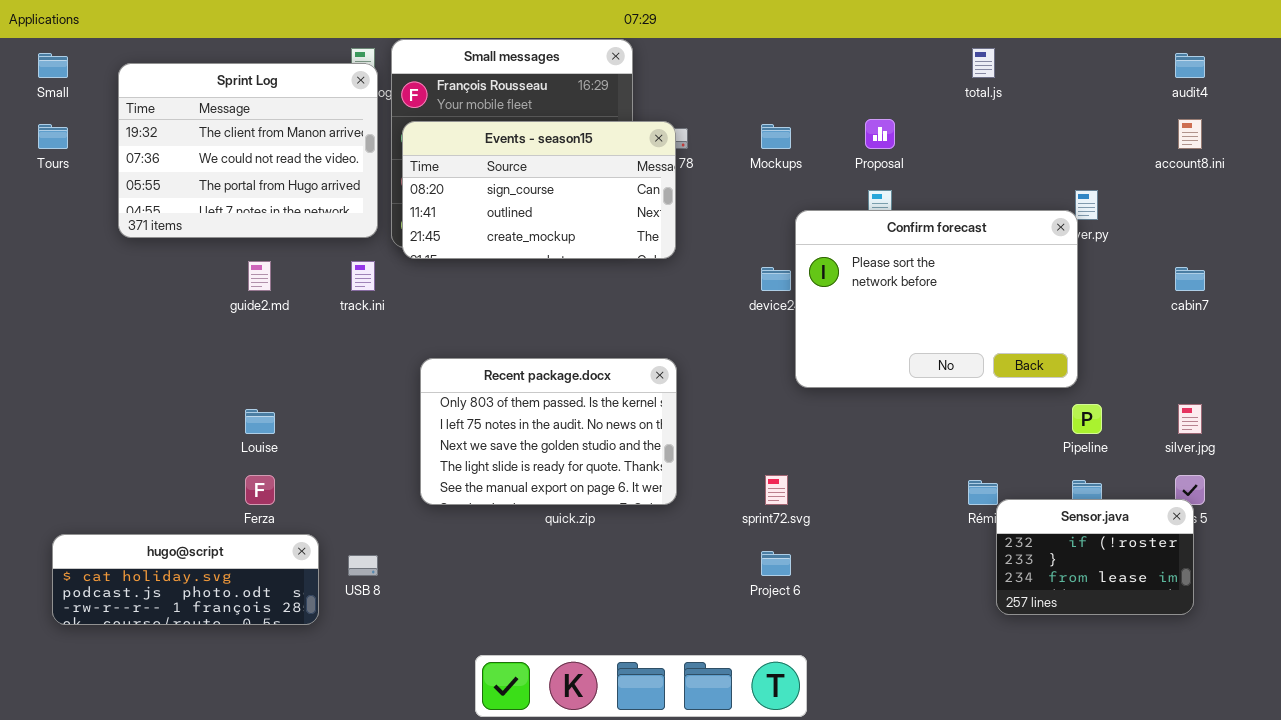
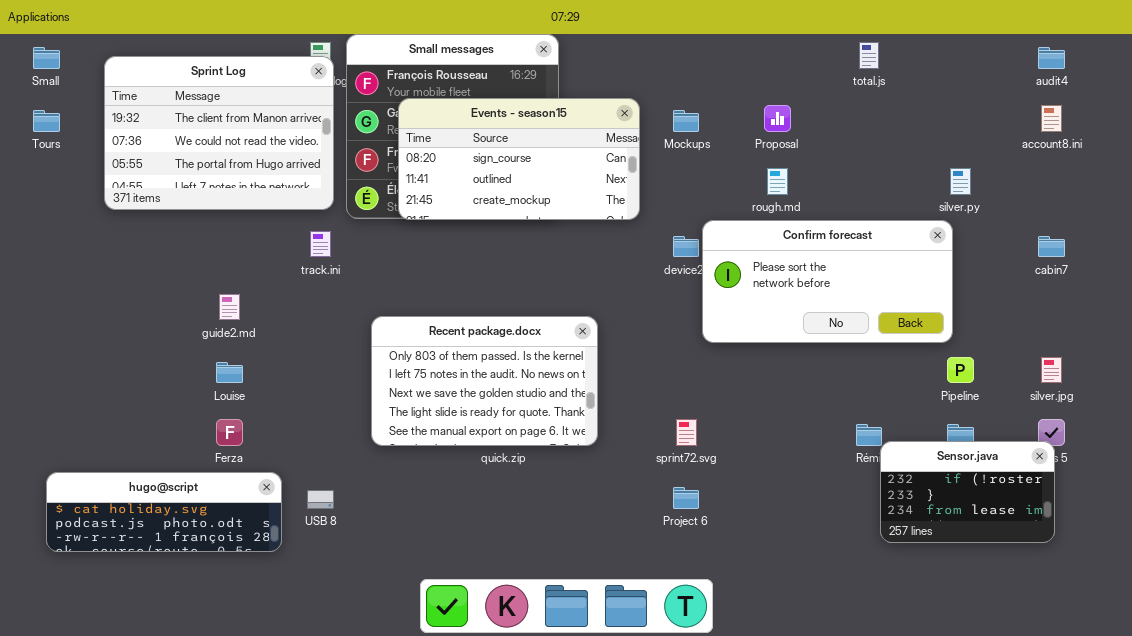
Events - season15: [402,121,676,259] -> [398,98,640,220], moved
Confirm forecast: [795,210,1078,388] -> [702,220,953,343], resized
guide2.md: [248,261,271,291] -> [219,294,240,320], moved

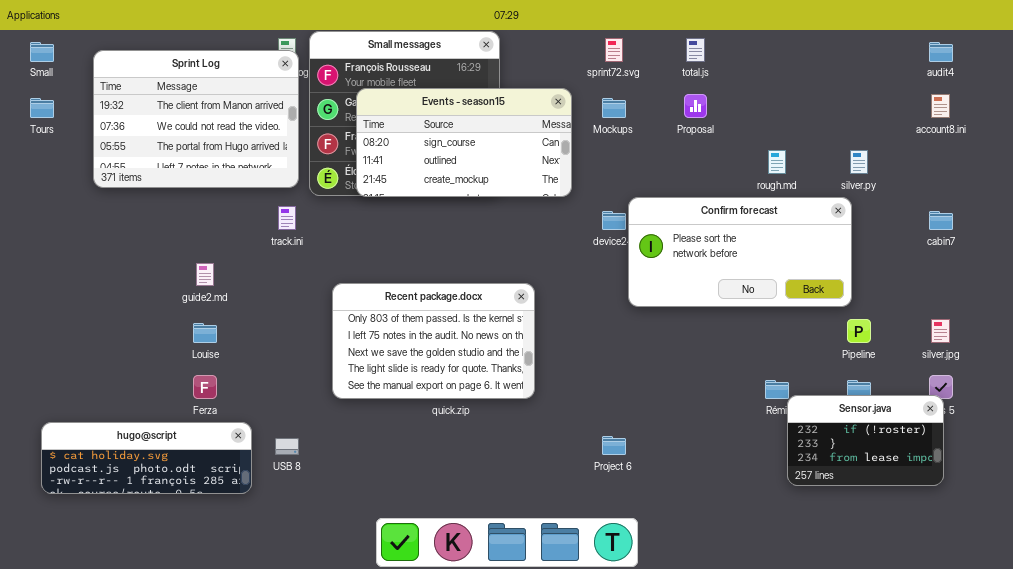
total.js: [859,42,879,69] -> [686,38,705,62], moved
rough.md: [767,168,788,195] -> [768,150,786,174], moved
sprint72.svg: [676,419,697,446] -> [605,38,623,62], moved

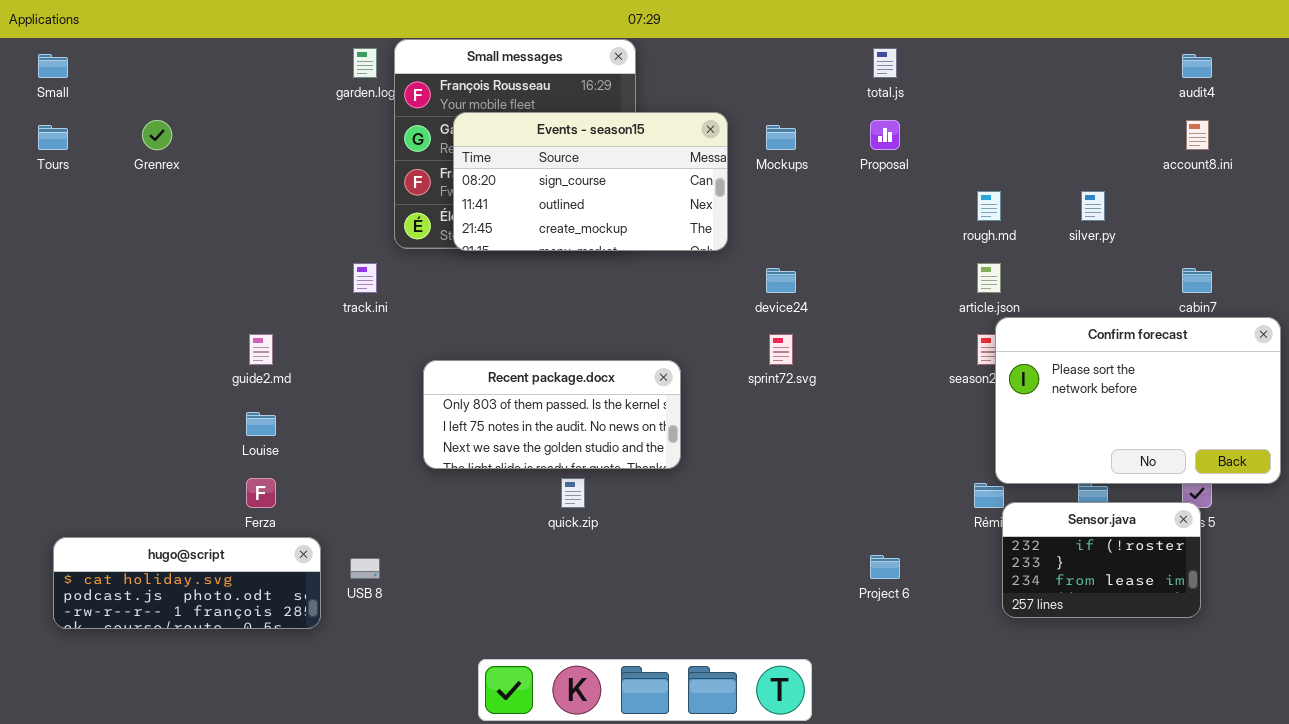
sprint72.svg: [605,38,623,62] -> [769,334,793,365], moved
Sprint Log: [93,50,299,188] -> none, closed
Confirm forecast: [628,197,852,307] -> [995,317,1281,484], moved, resized
Recent package.docx: [332,283,535,399] -> [423,360,681,469], resized
Project 6: [602,436,626,455] -> [870,555,900,579], moved

